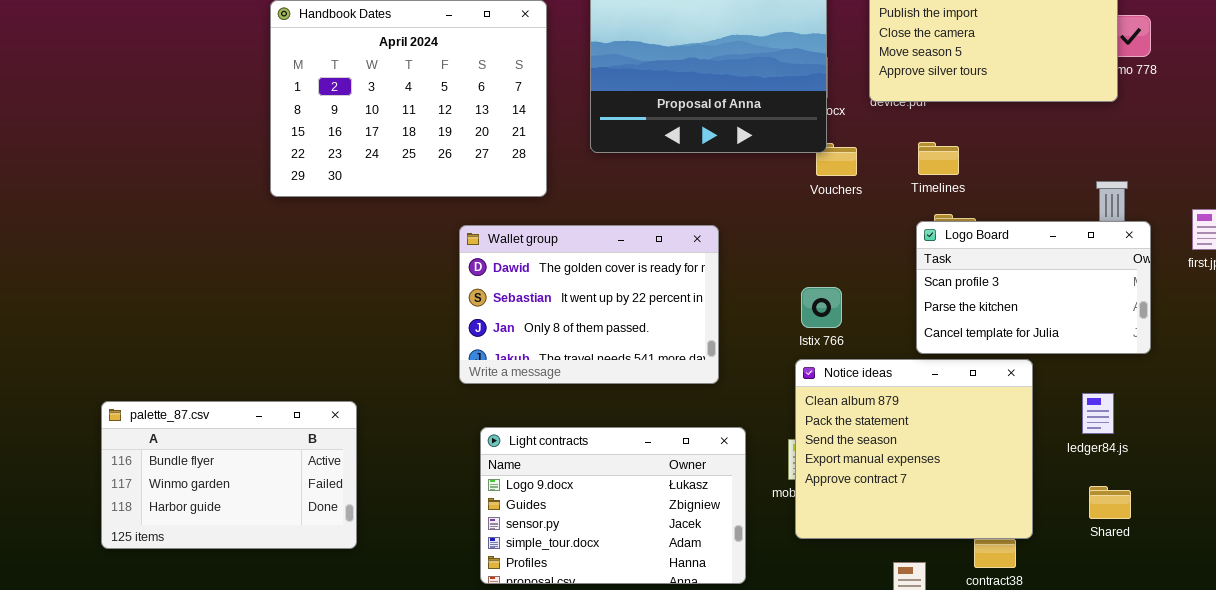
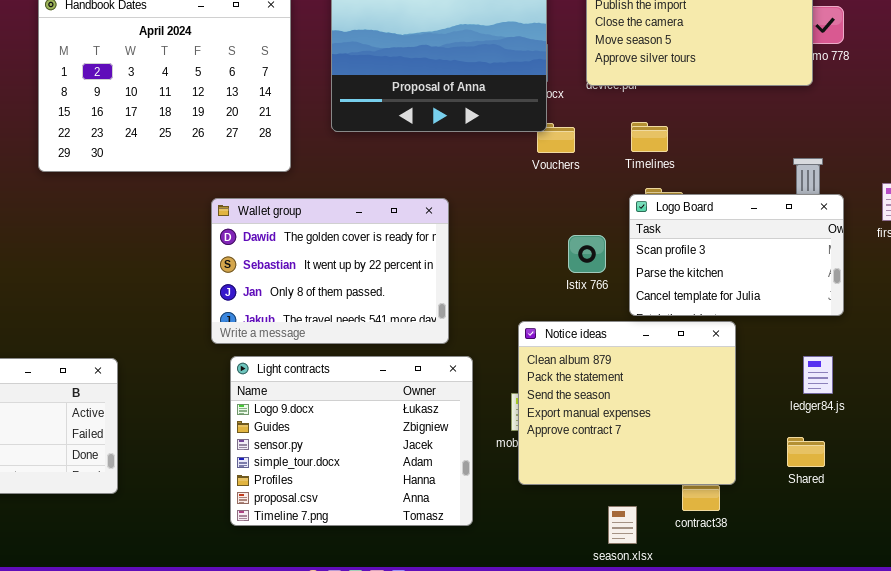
Istix 766: [801,287,842,328] -> [568,235,606,273], moved
ledger84.js: [1082,393,1114,434] -> [803,356,833,394], moved
Light contracts: [480,427,746,584] -> [230,356,473,526], resized

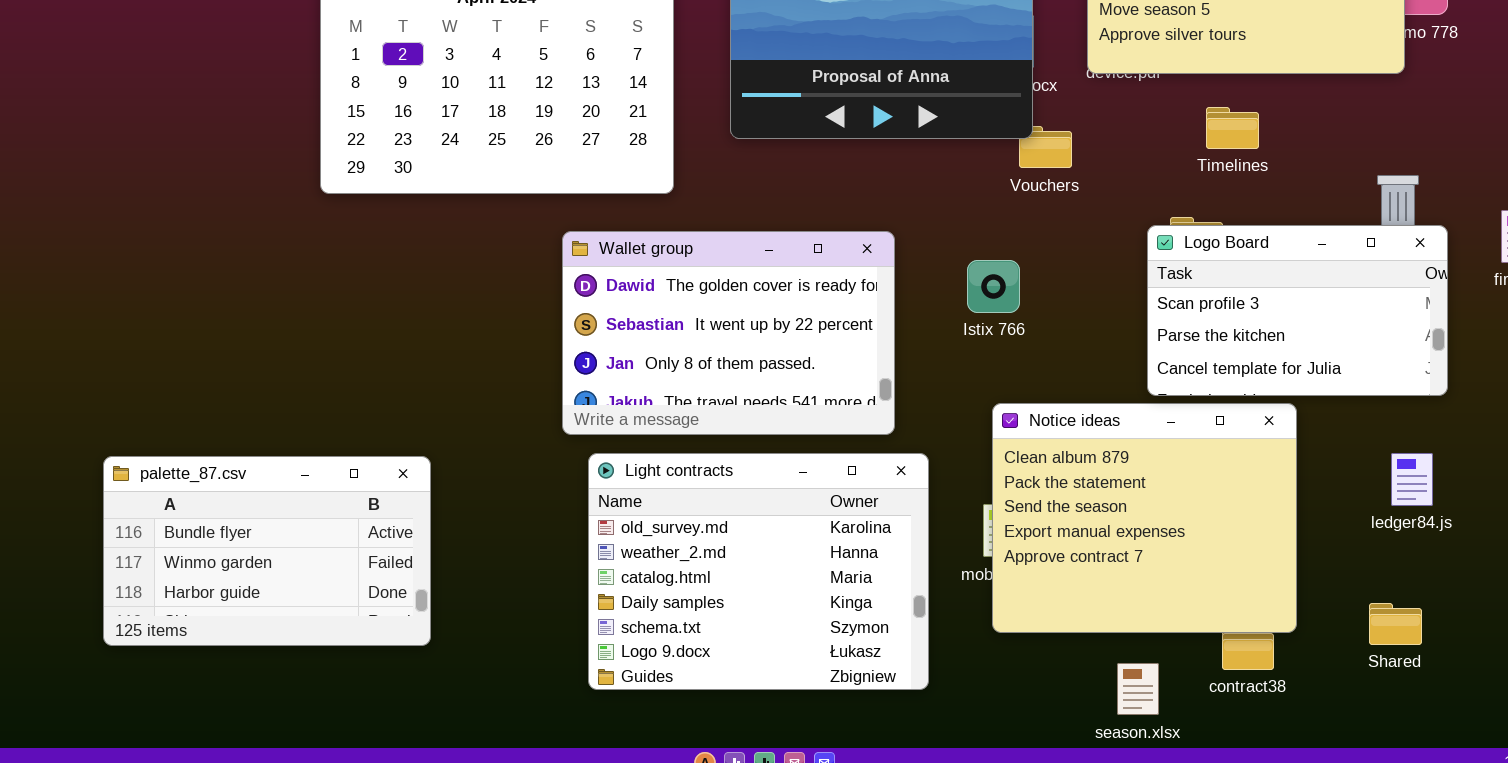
Timelines: [631,122,668,152] -> [1206,107,1259,149], moved
Istix 766: [568,235,606,273] -> [967,260,1020,313], moved
Light contracts: [230,356,473,526] -> [588,453,929,690], scrolled up 5 rows
Shared: [787,437,825,467] -> [1369,603,1422,645], moved

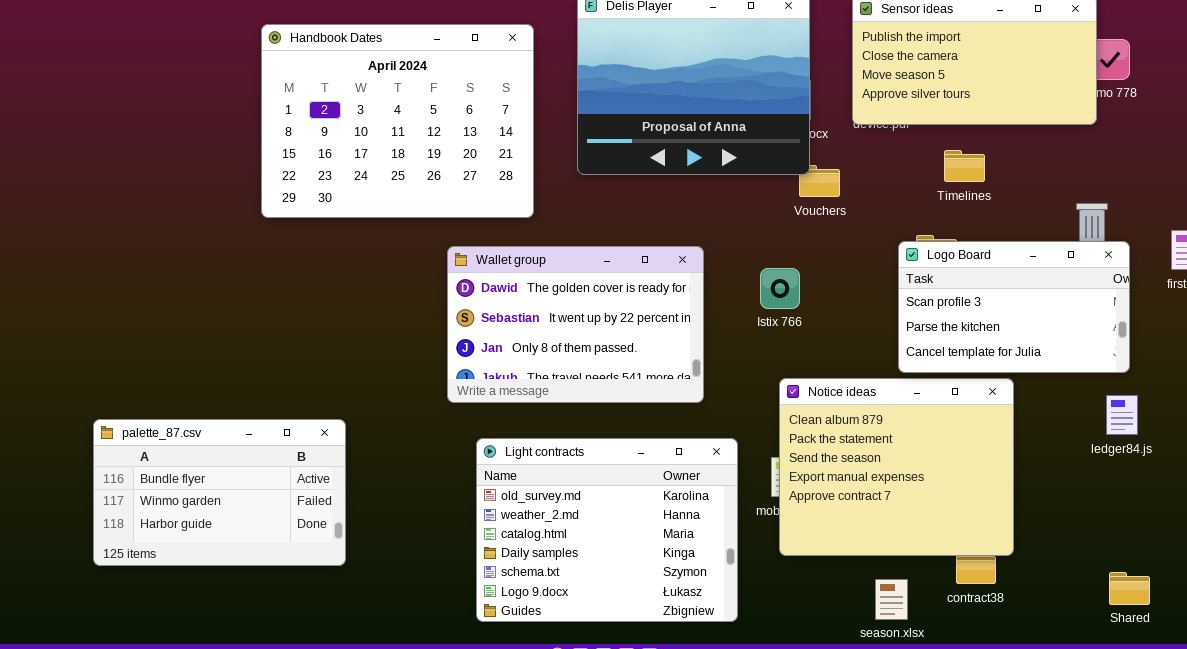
Light contracts: [588,453,929,690] -> [476,438,738,622], moved
ledger84.js: [1391,453,1433,506] -> [1106,395,1138,435], moved
Shared: [1369,603,1422,645] -> [1109,572,1150,605], moved

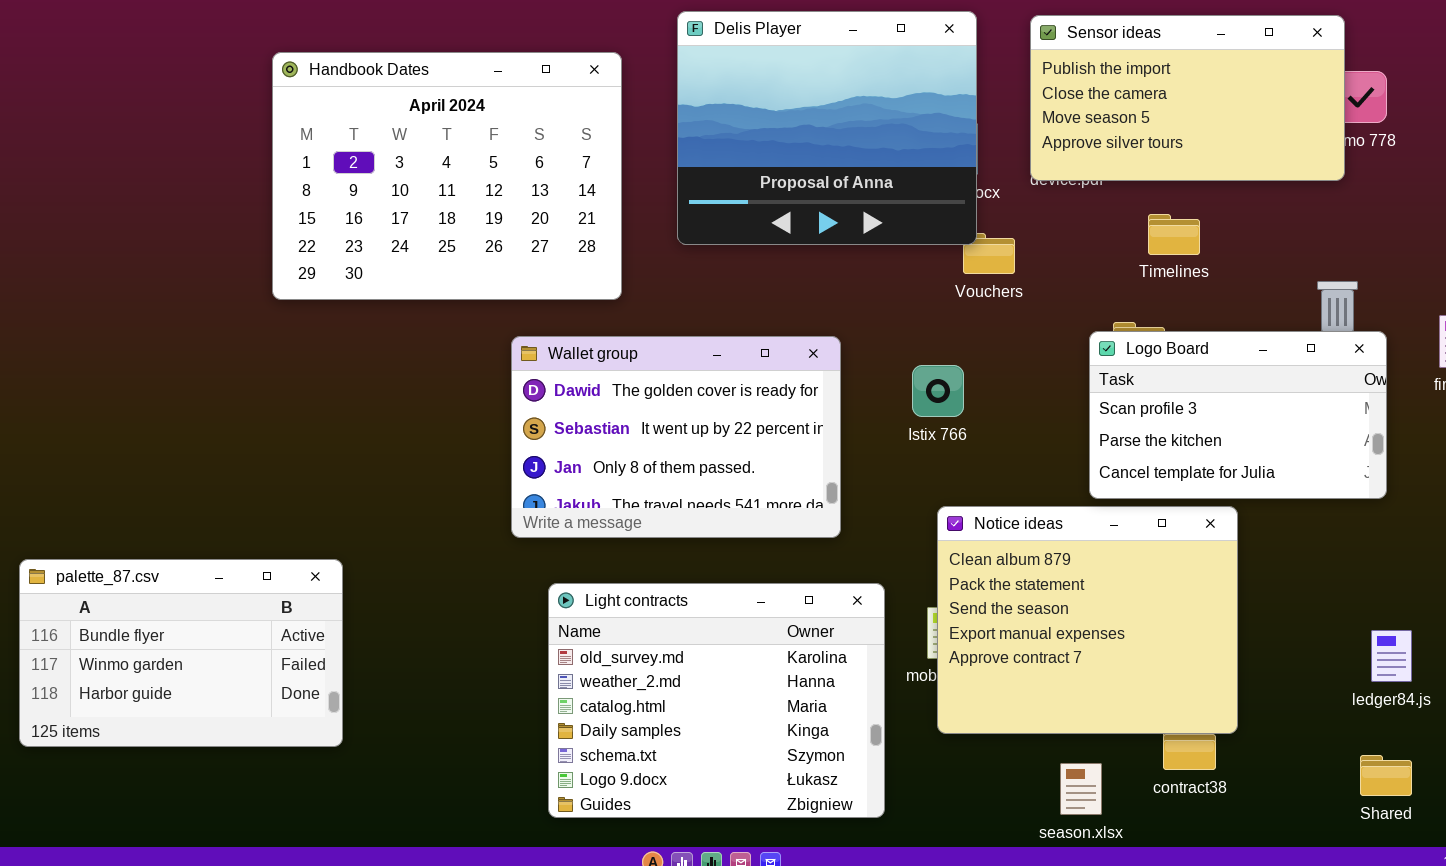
ledger84.js: [1106,395,1138,435] -> [1371,630,1412,682], moved
palette_87.csv: [93,419,346,566] -> [19,559,343,747], moved

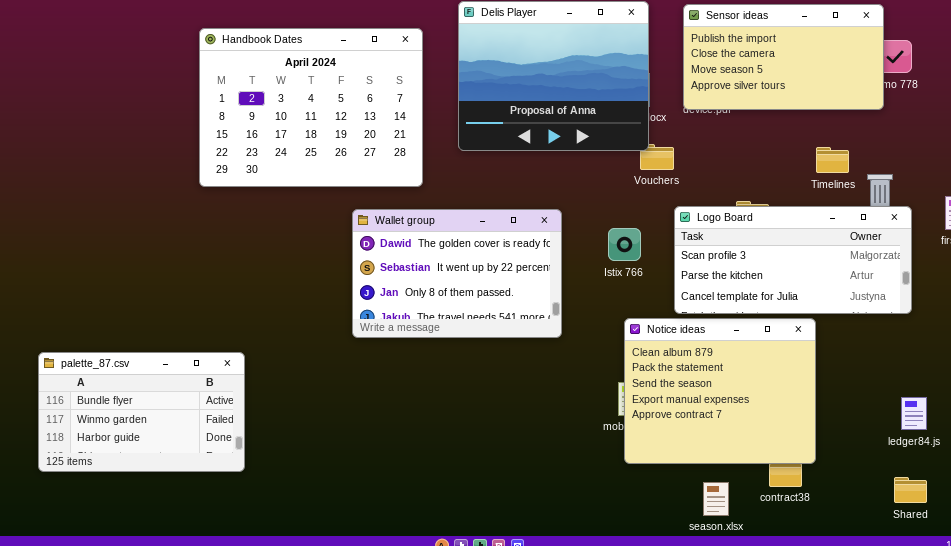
Timelines: [1148,214,1200,255] -> [816,147,849,173], moved
Logo Board: [1089,331,1387,499] -> [674,206,912,314], resized
Light contracts: [548,583,885,818] -> none, closed

